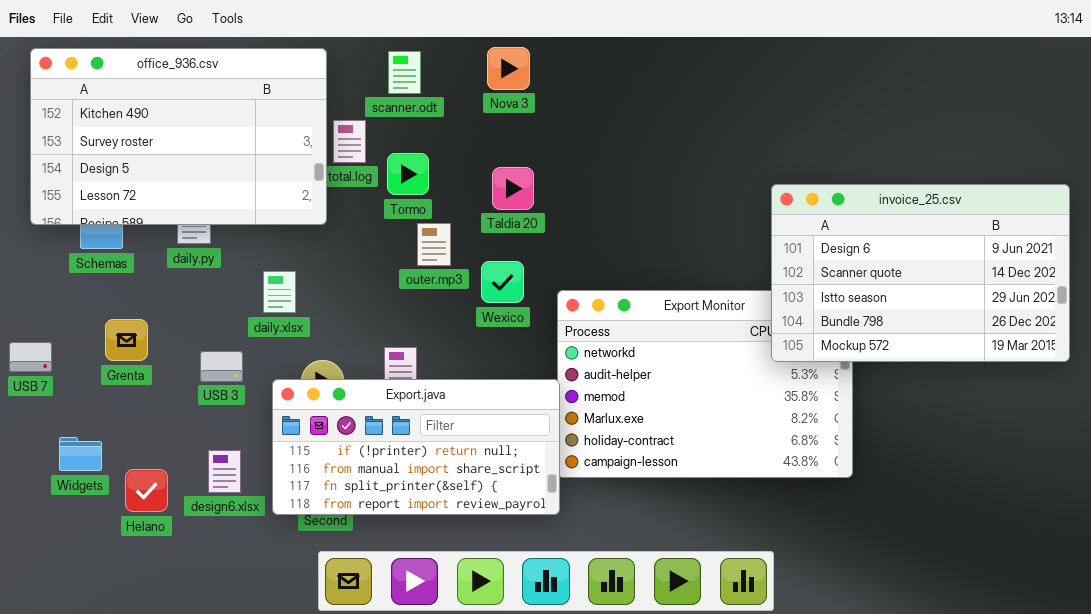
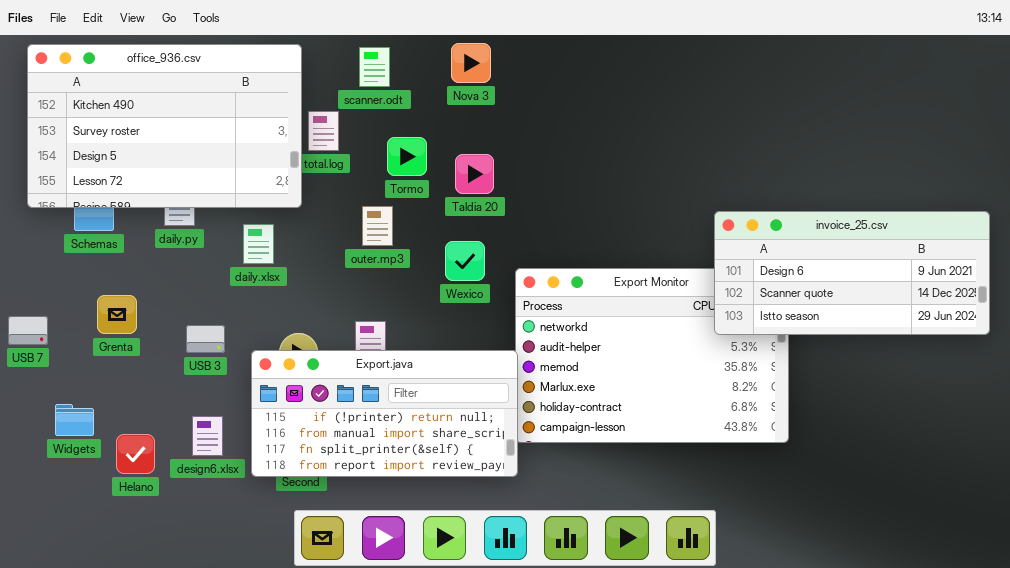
Tormo: [387,153,429,195] -> [387,137,427,176], moved
invoice_25.csv: [771,184,1070,362] -> [714,211,990,335], resized
outer.mp3: [417,223,451,266] -> [362,206,393,246], moved
daily.xlsx: [263,271,296,313] -> [243,224,274,264], moved

